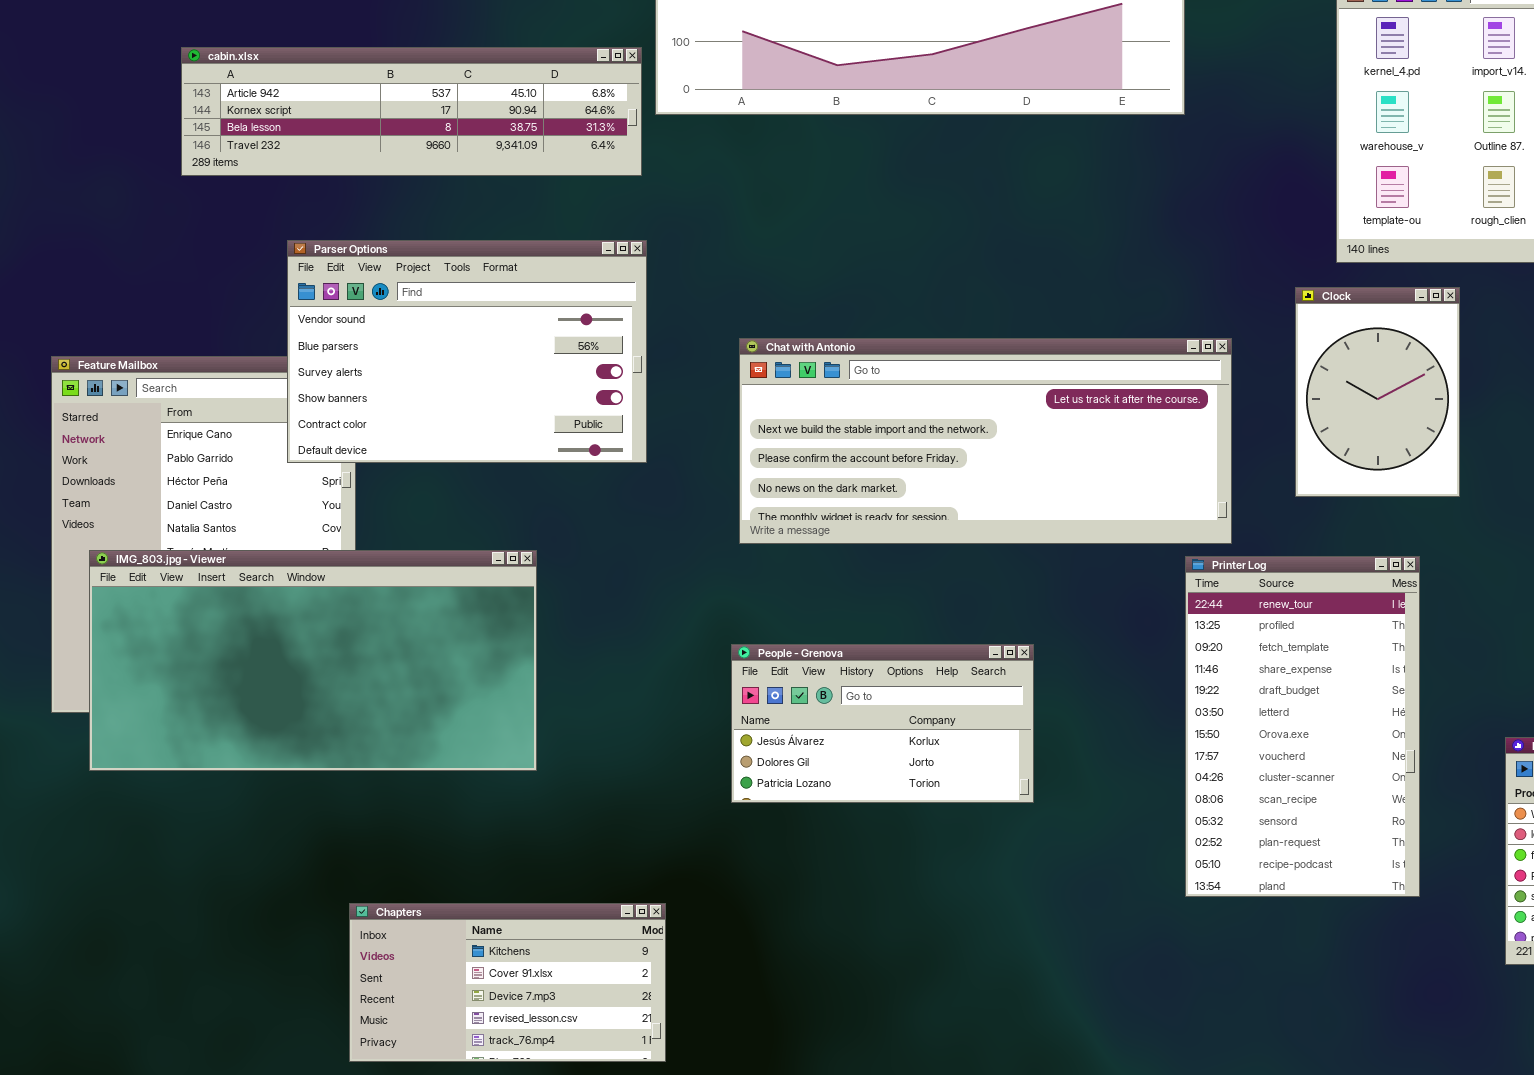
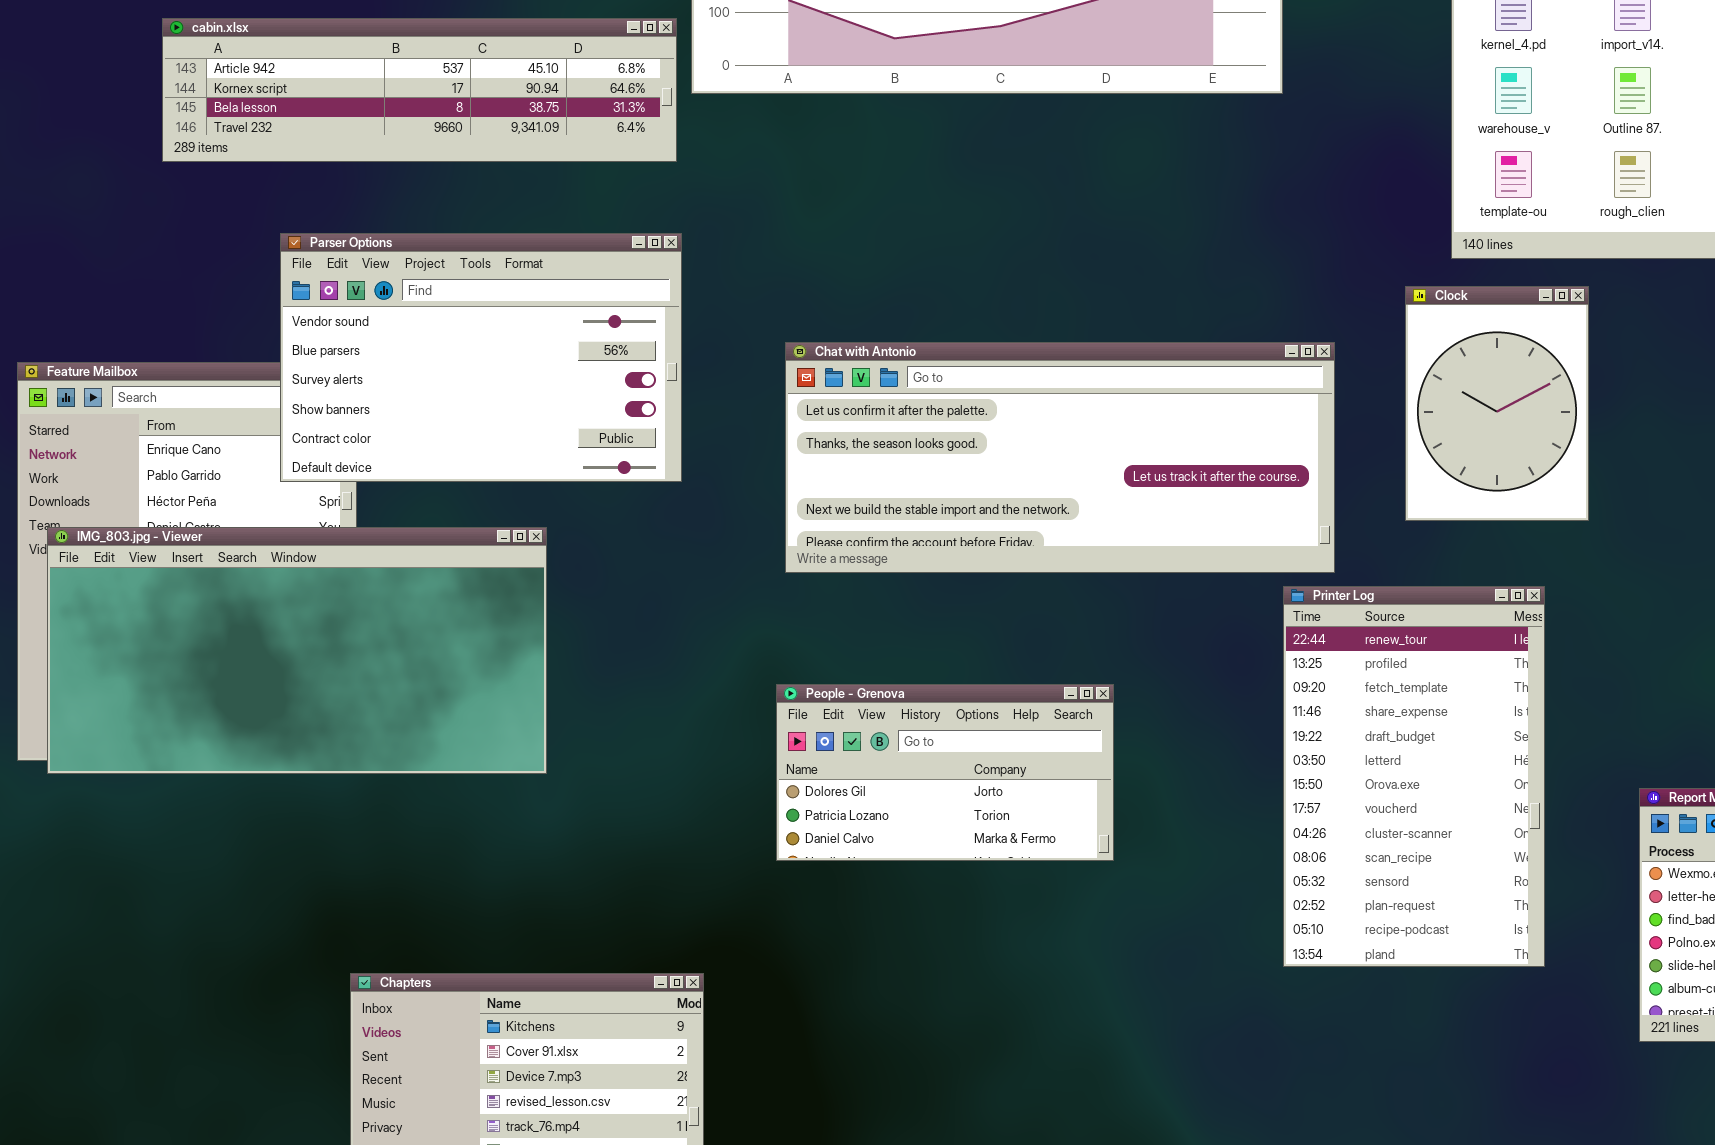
Chat with Antonio: [739,338,1232,544] -> [785,342,1335,573], scrolled up 2 rows
IMG_803.jpg - Viewer: [89,550,537,771] -> [47,527,547,774], moved
People - Grenova: [731,644,1034,803] -> [776,684,1114,861], scrolled down 1 row

